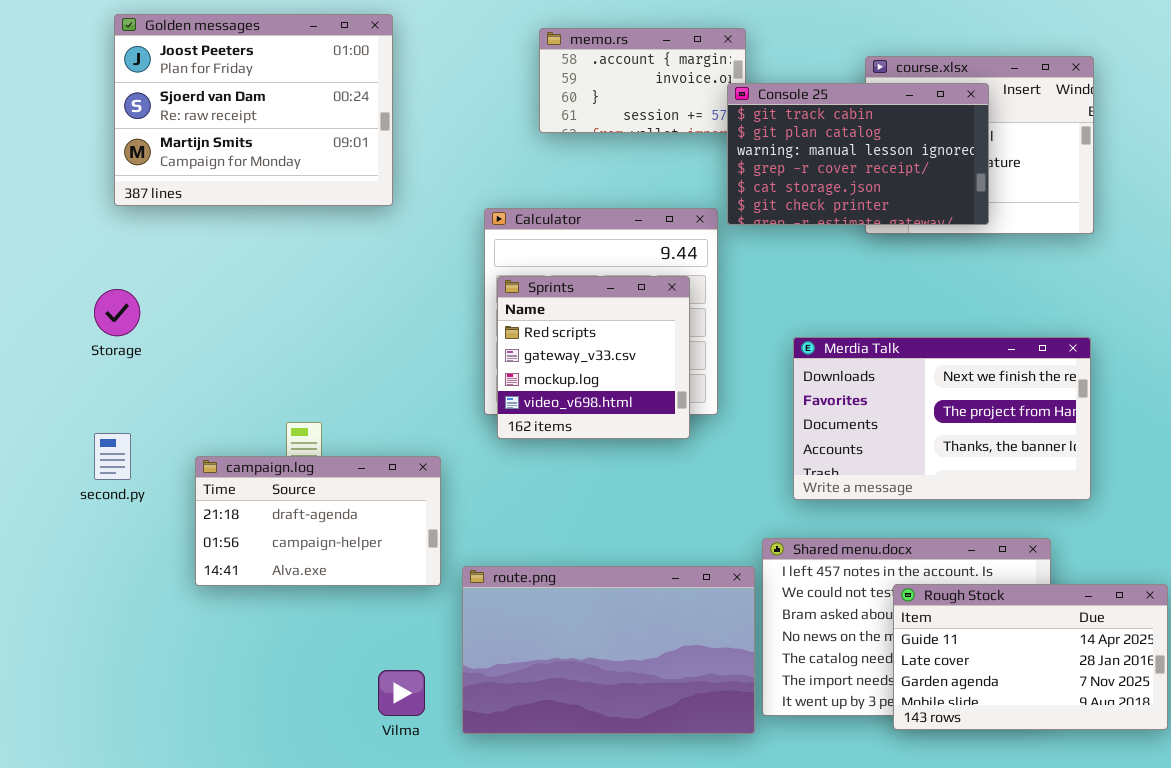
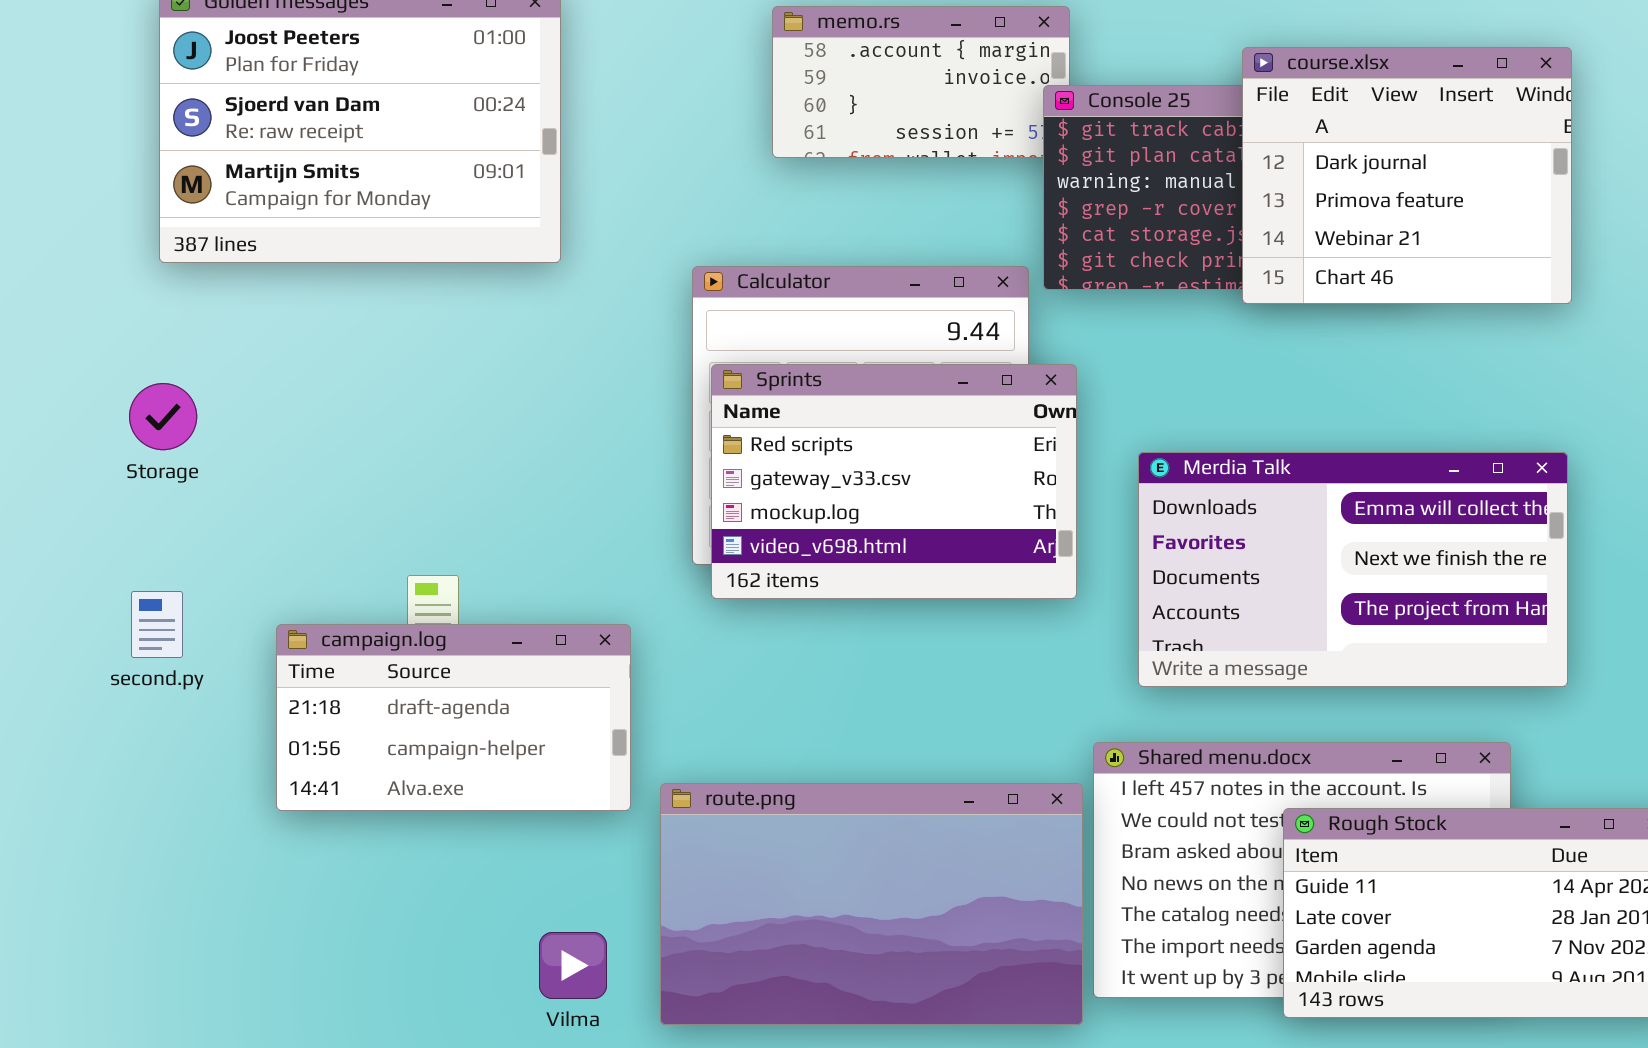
course.xlsx: [865,56,1094,234] -> [1242,47,1572,304], raised
Sprints: [497,276,690,439] -> [711,364,1077,599], resized
Merdia Talk: [793,337,1091,500] -> [1138,452,1568,687], scrolled up 1 row

